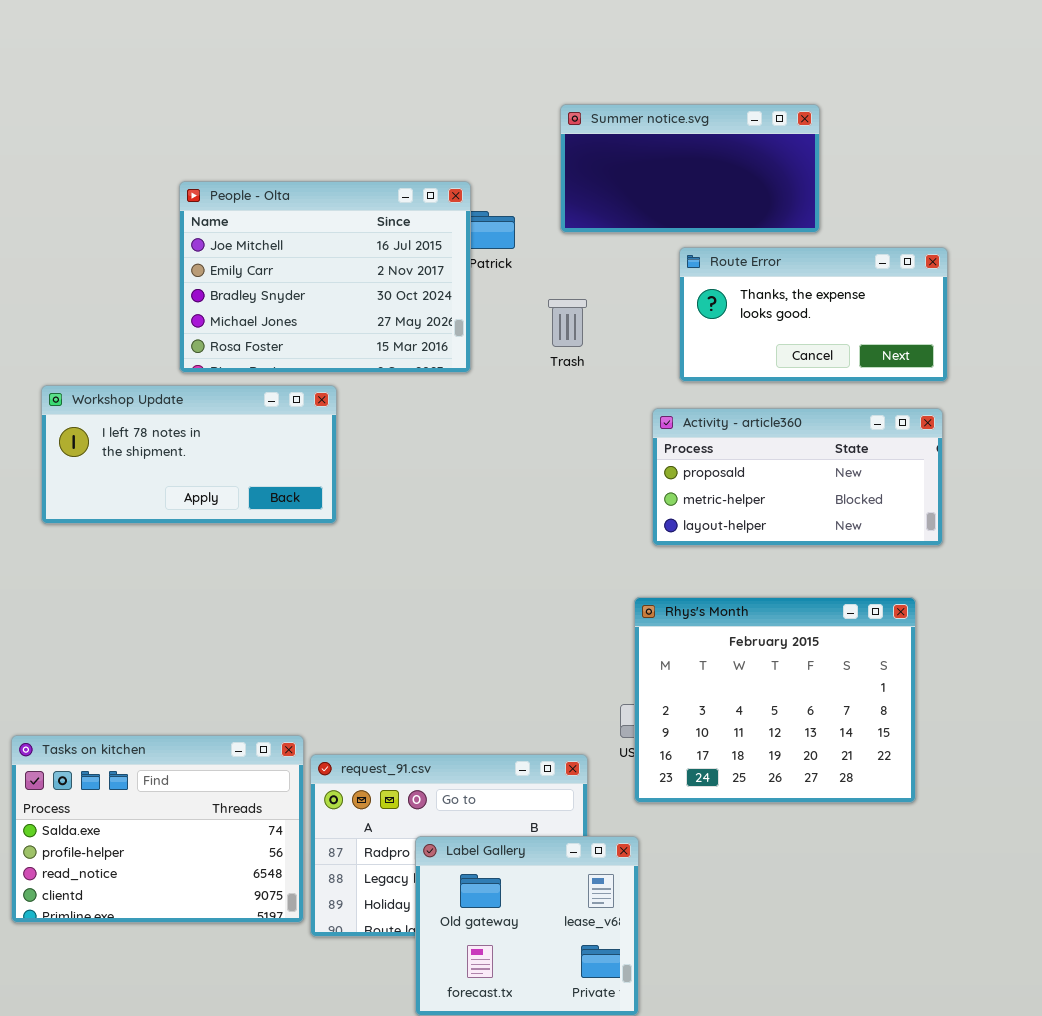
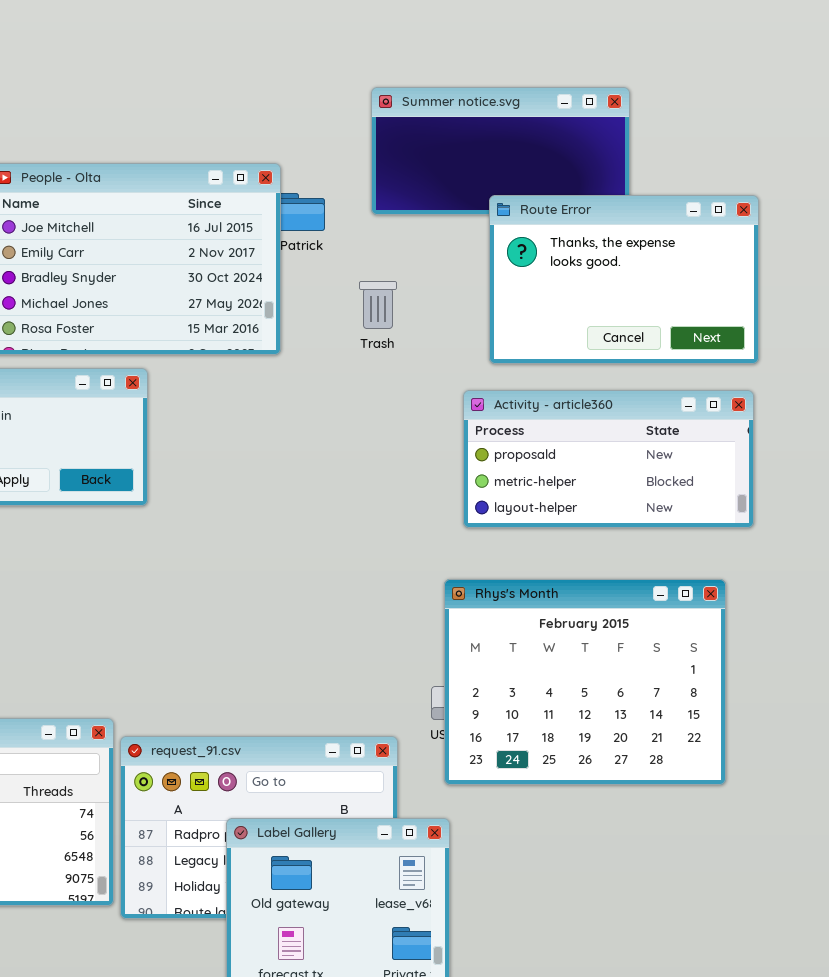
Route Error: [679,247,948,382] -> [489,195,759,364], resized

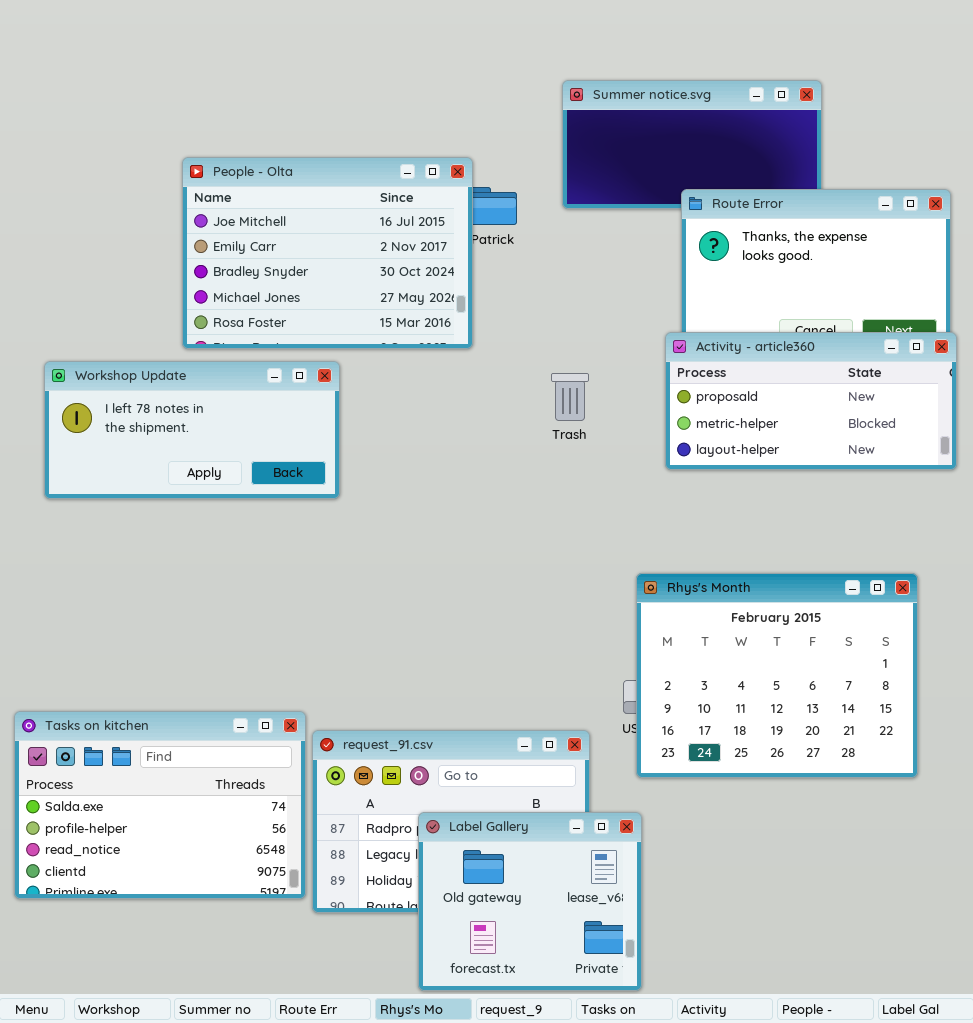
Trash: [359,281,397,329] -> [551,373,589,421], moved
Activity - article360: [463,390,754,528] -> [665,332,957,470], moved

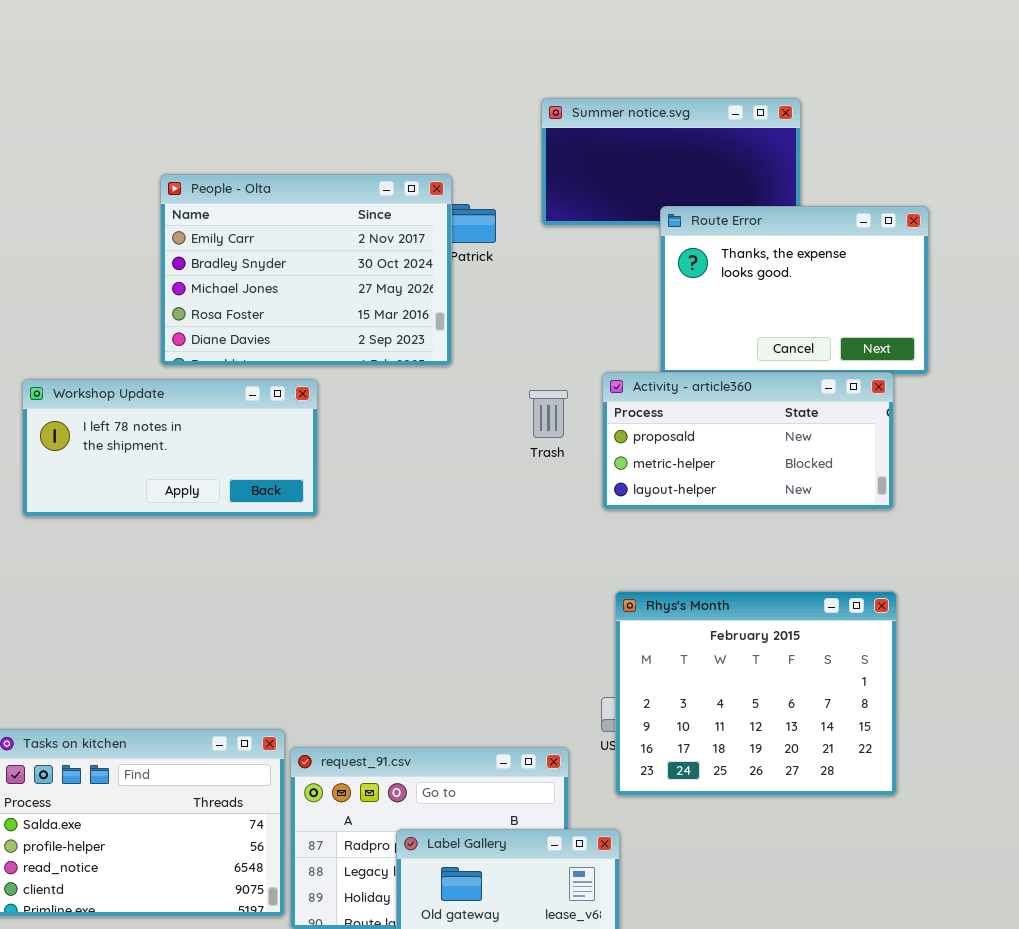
People - Olta: [182,157,473,349] -> [160,174,452,366], scrolled down 1 row
Activity - article360: [665,332,957,470] -> [602,372,894,510], moved

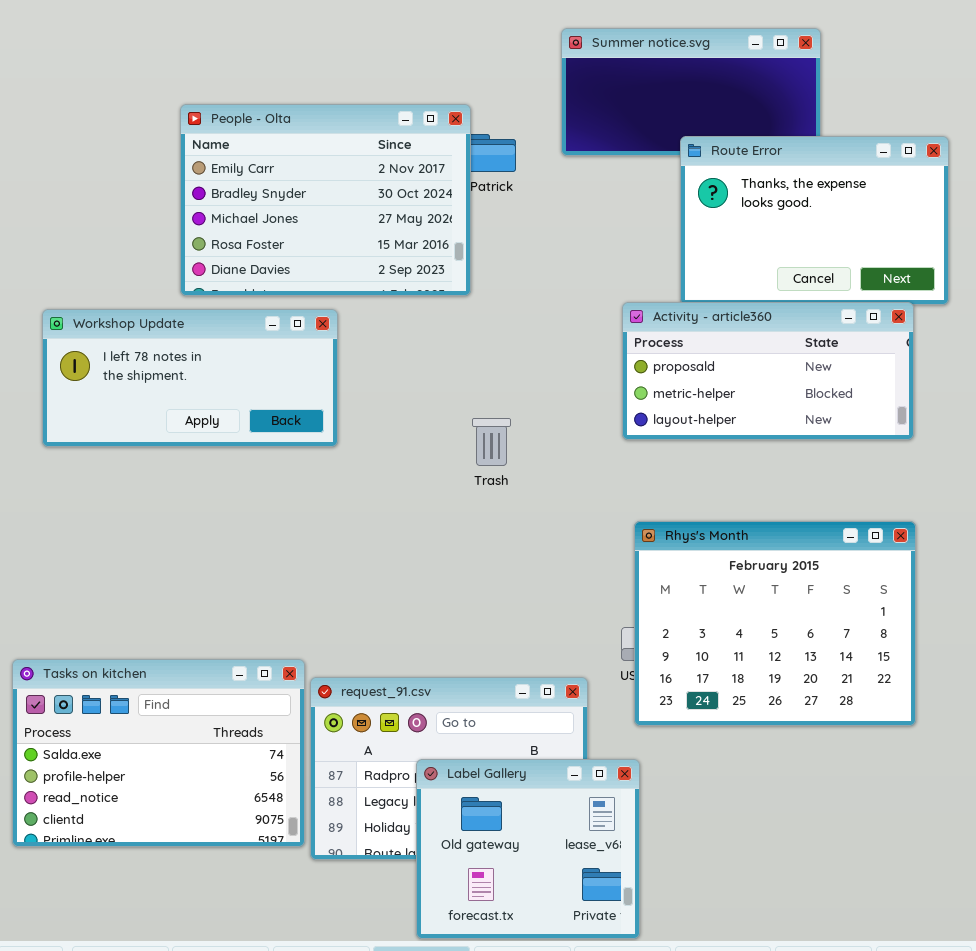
Trash: [529,390,568,438] -> [472,418,511,466], moved

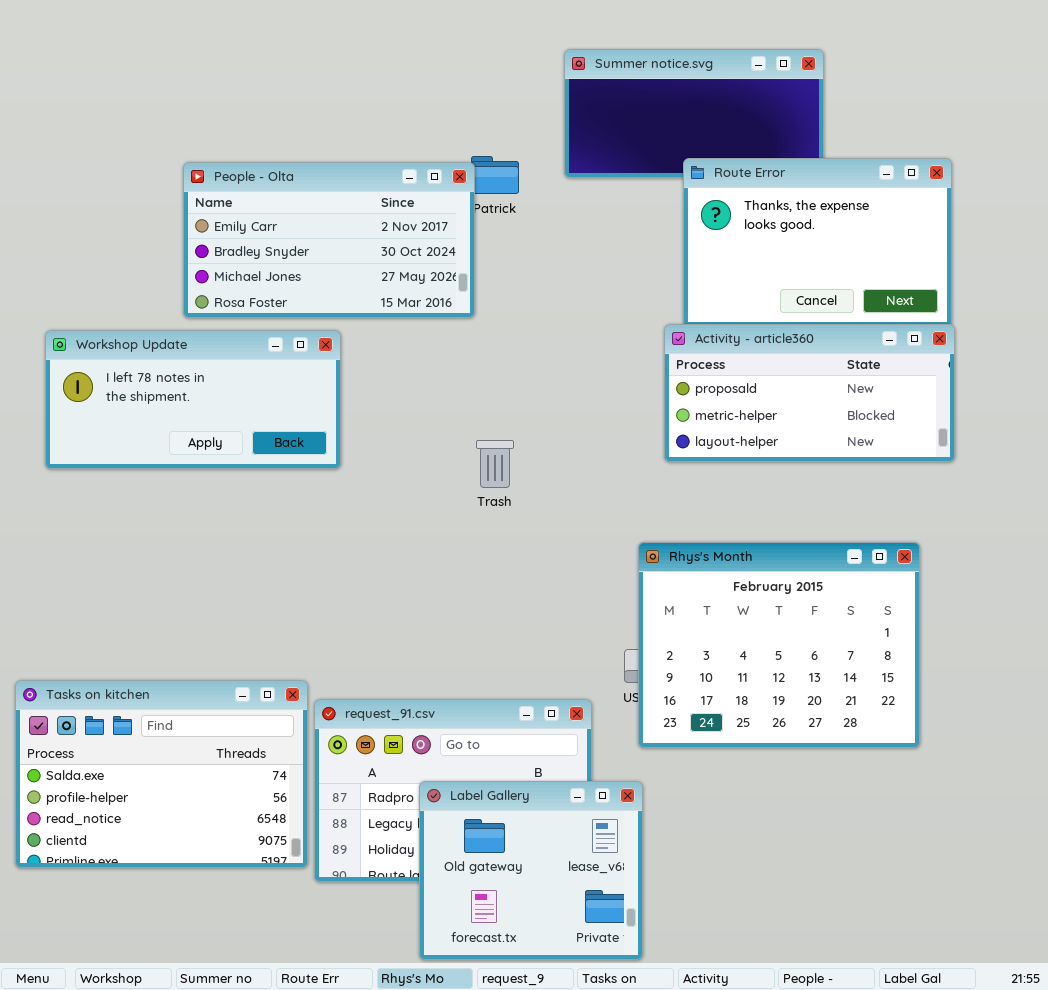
People - Olta: [180,104,471,296] -> [183,162,475,318], resized
Activity - article360: [622,302,914,440] -> [664,324,955,462], moved

